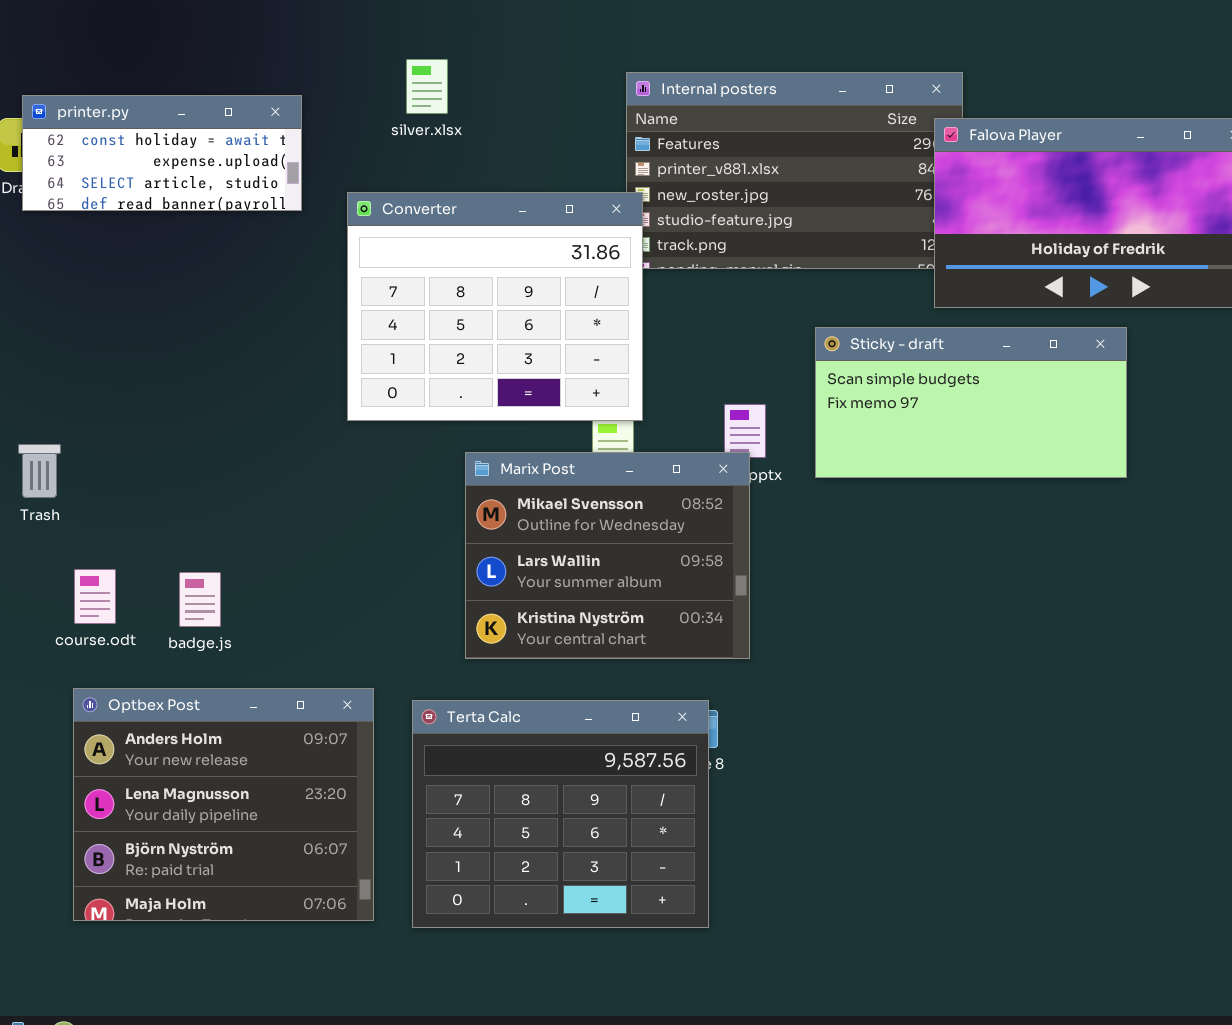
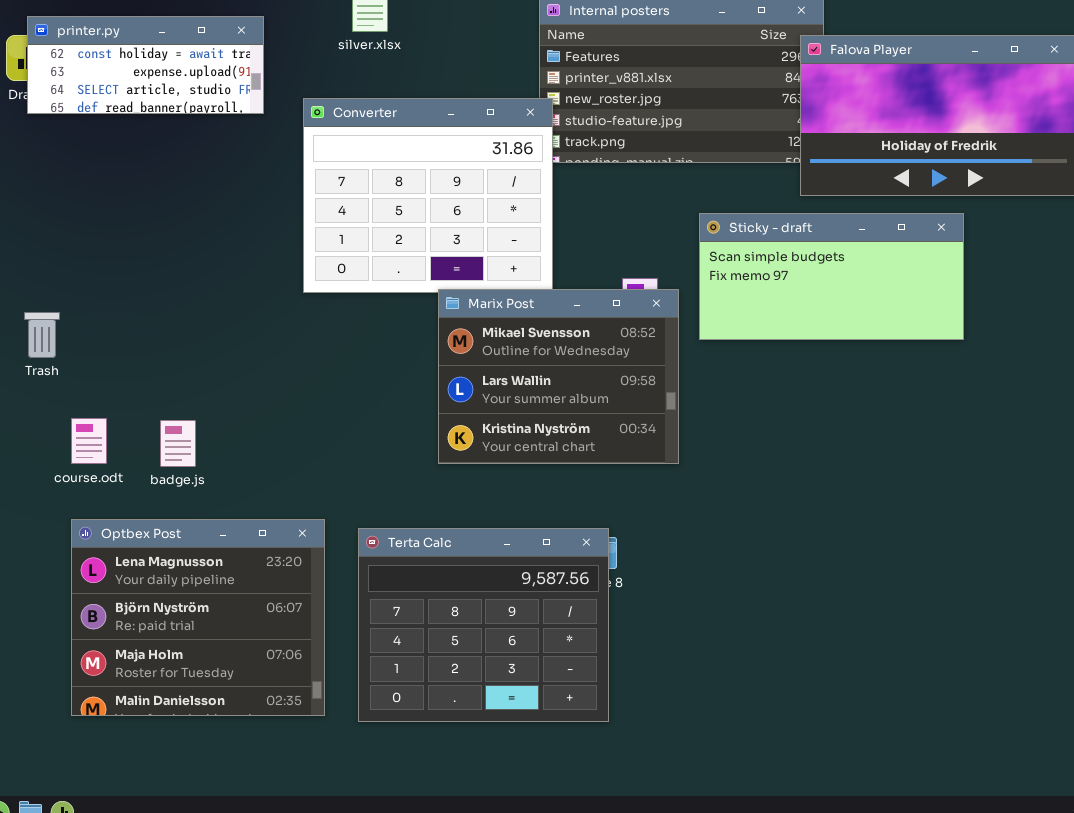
Marix Post: [465,452,750,659] -> [438,289,679,464], moved
Optbex Post: [73,688,374,921] -> [71,519,325,716], scrolled down 1 row

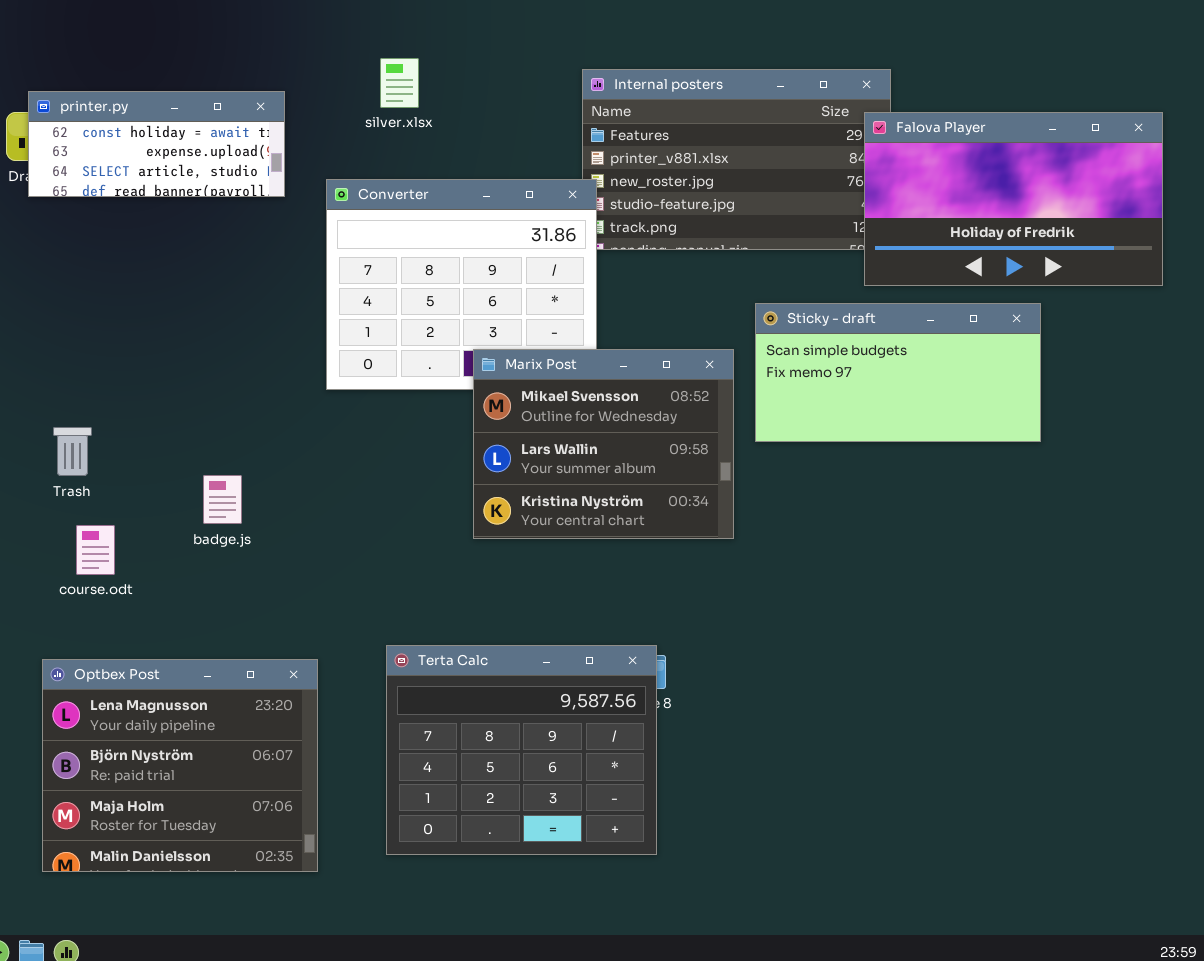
Marix Post: [438,289,679,464] -> [473,349,734,539], moved
Trash: [24,312,60,358] -> [53,427,92,476], moved
badge.js: [160,420,196,467] -> [203,475,242,524], moved
Optbex Post: [71,519,325,716] -> [42,659,318,872], moved

